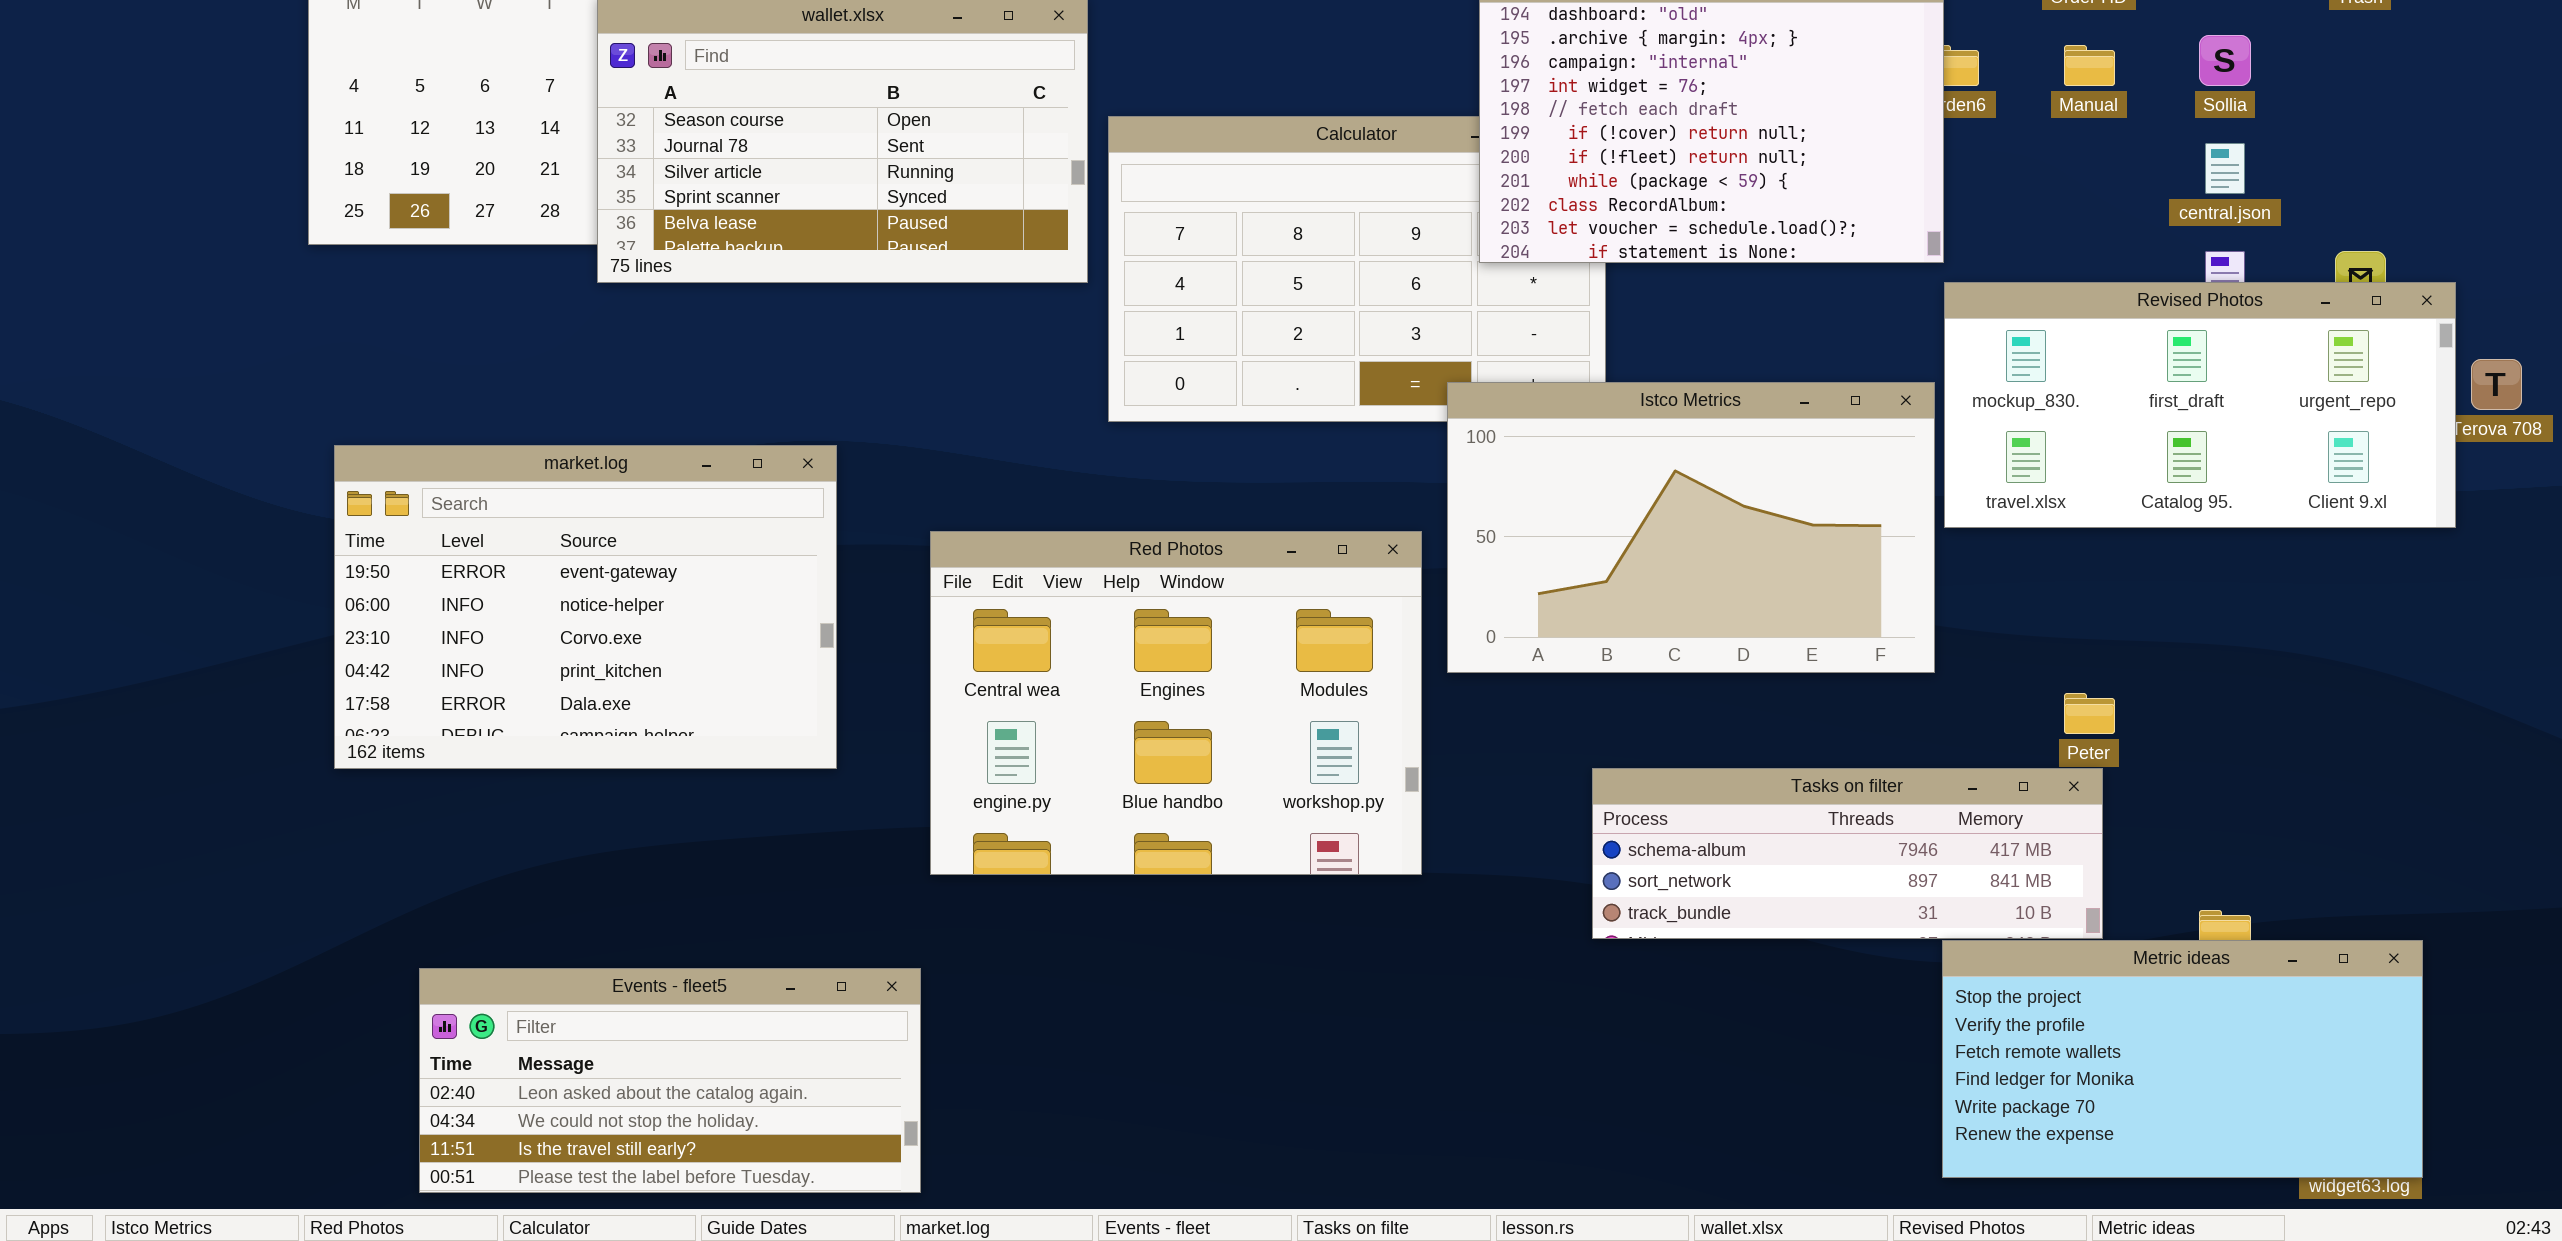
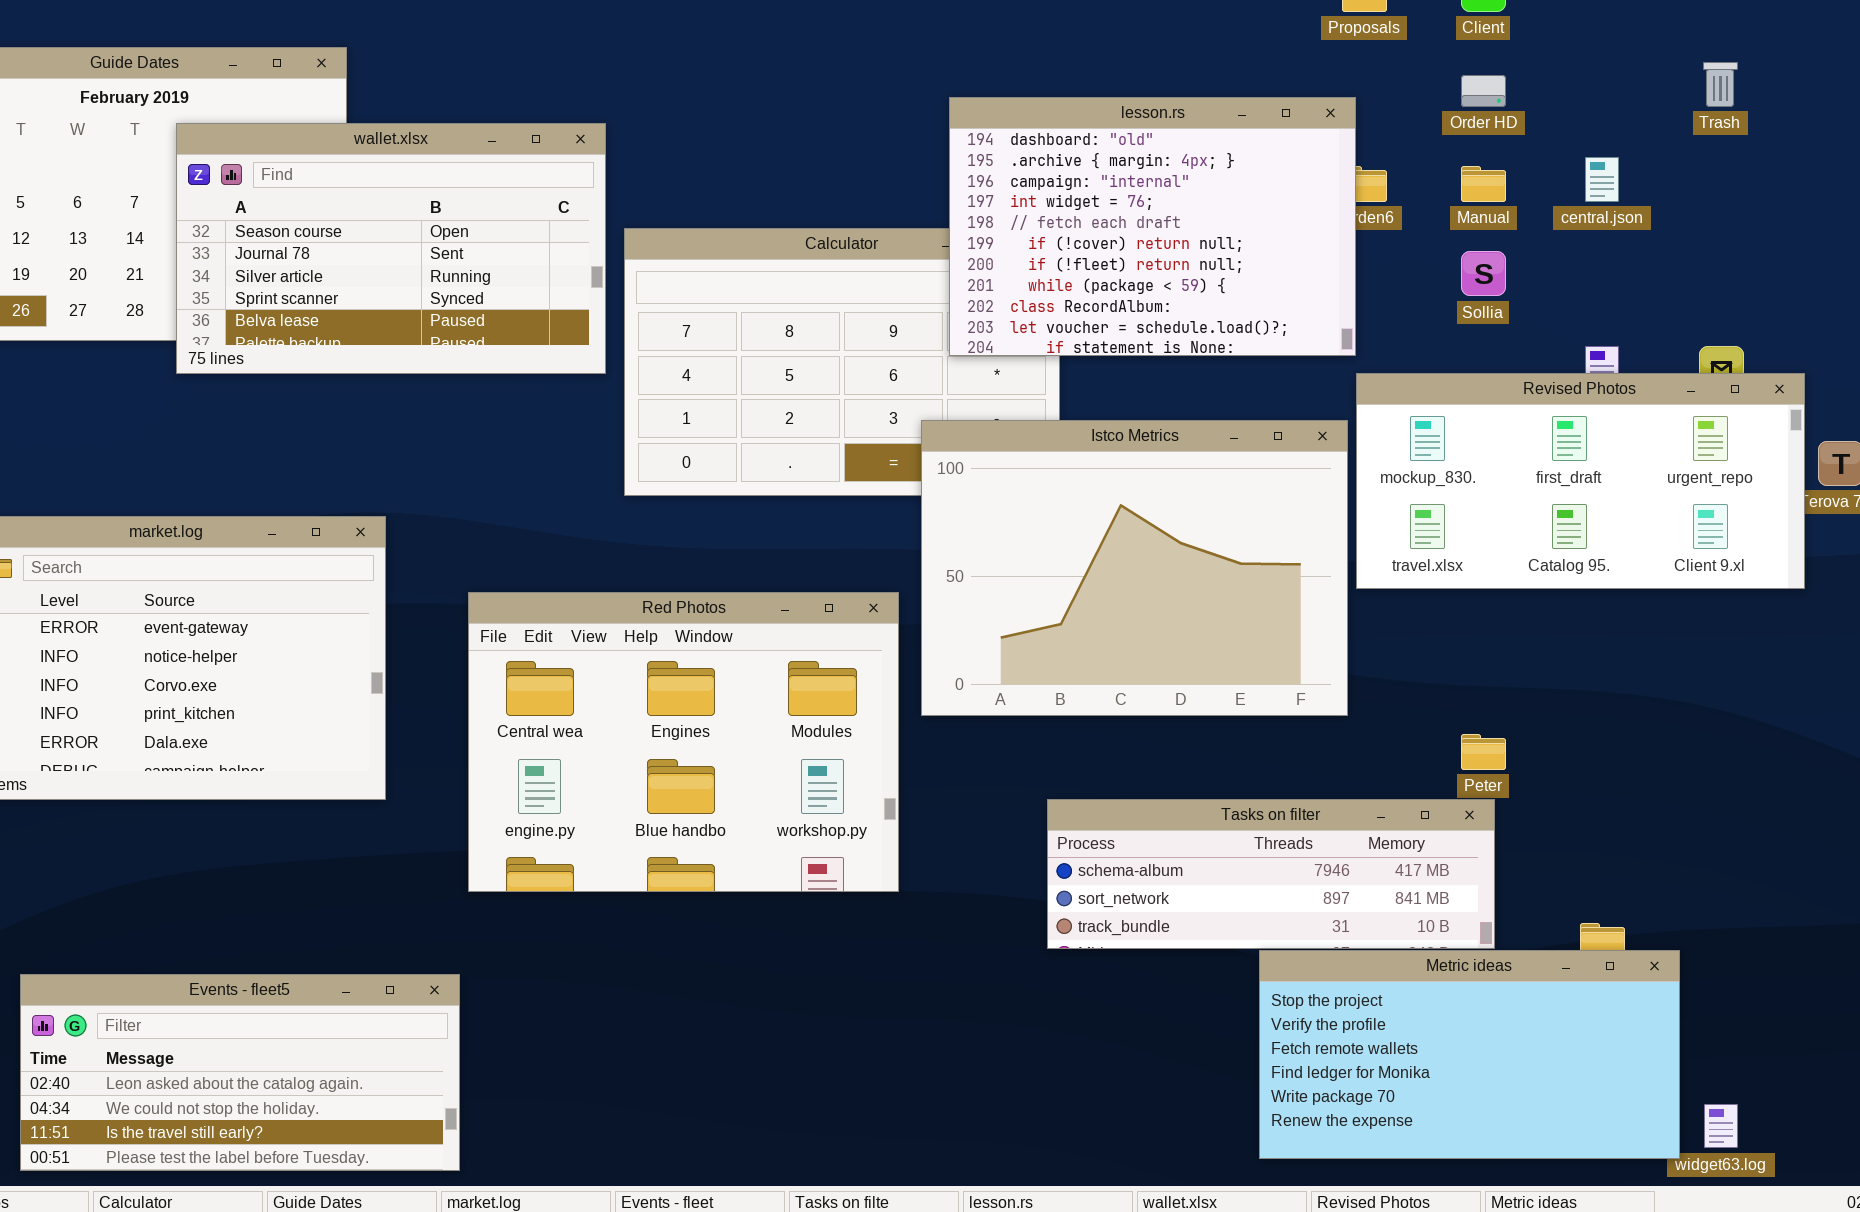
Sollia: [2199,35,2251,86] -> [1461,251,1506,296], moved
central.json: [2205,143,2245,194] -> [1585,157,1619,202], moved
Istco Metrics: [1447,382,1935,673] -> [921,420,1348,716], resized
Metric ideas: [1942,940,2423,1178] -> [1259,950,1680,1159], moved

